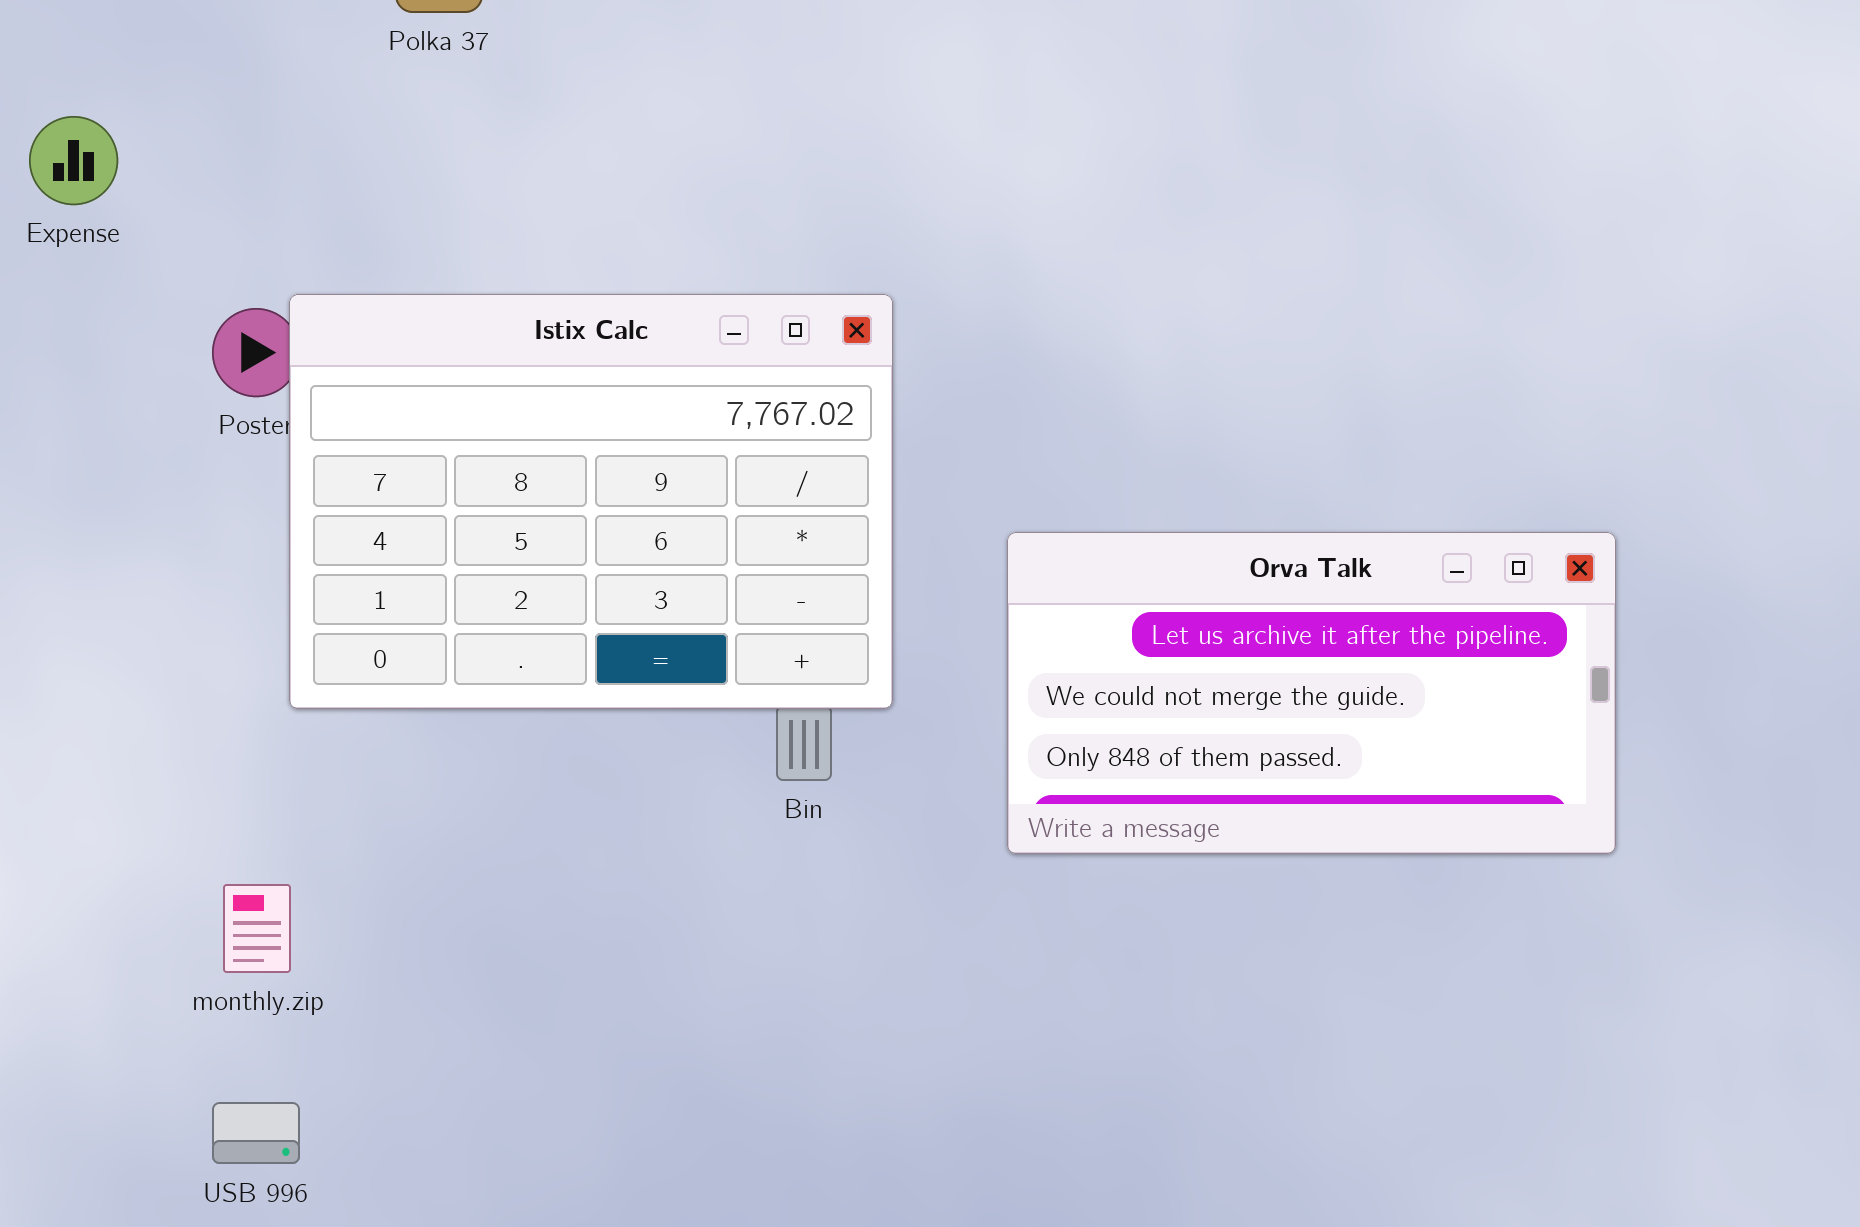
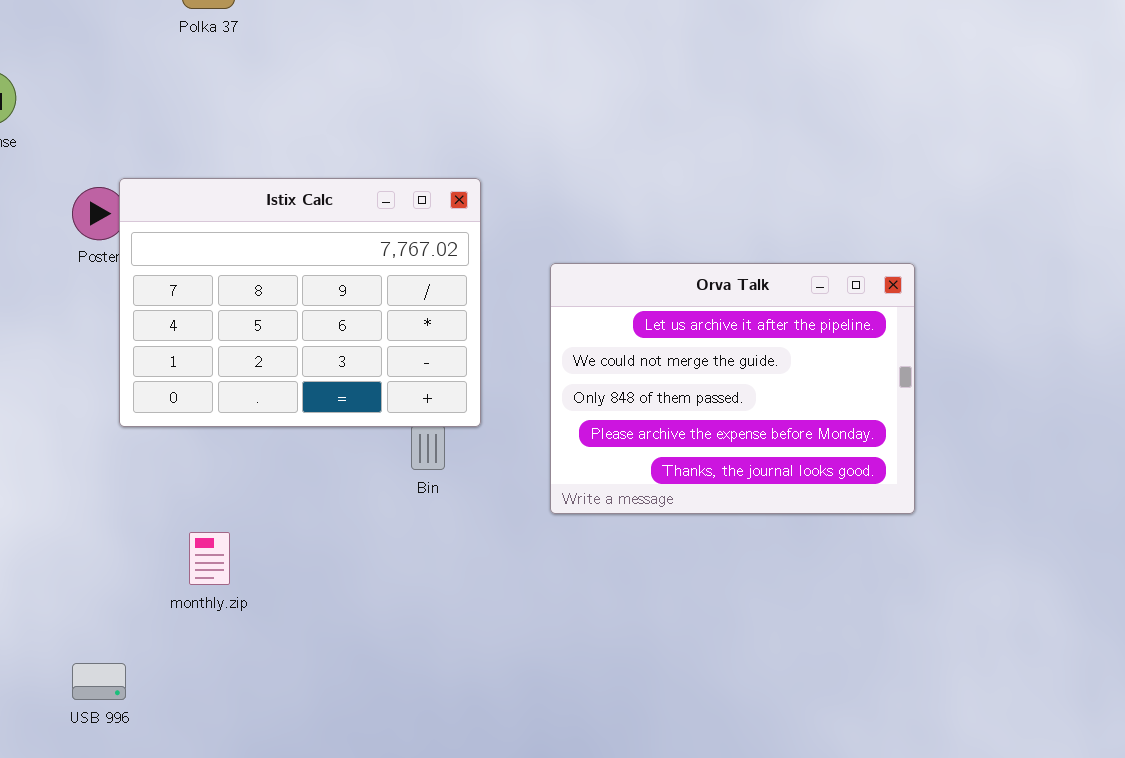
Orva Talk: [1007,532,1616,854] -> [550,263,915,514], resized
monthly.zip: [223,884,291,973] -> [189,532,230,585], moved

